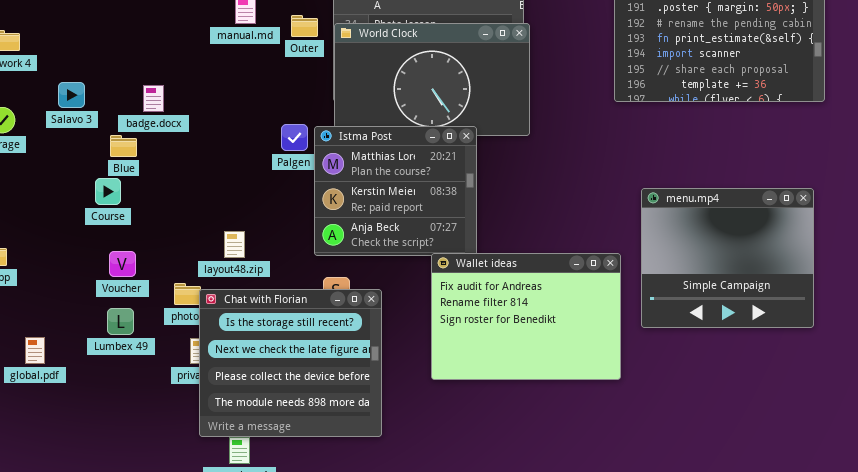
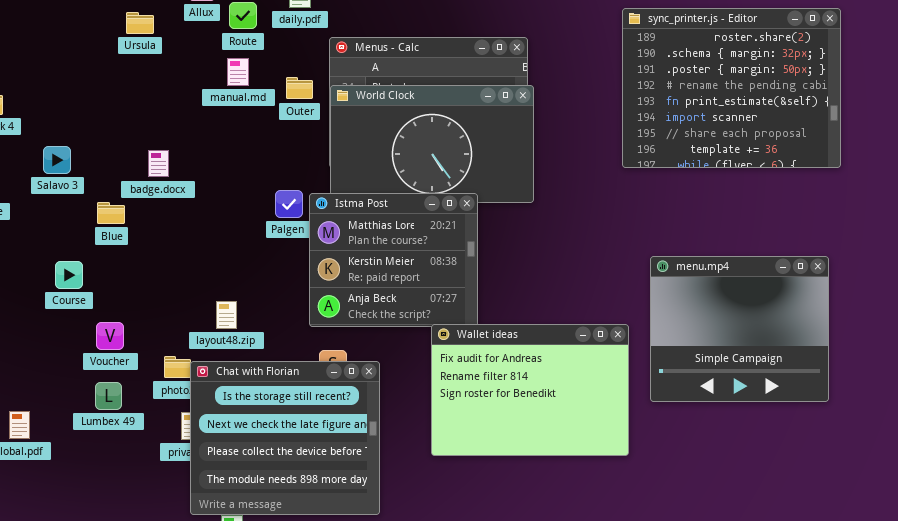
badge.docx: [143,85,164,112] -> [148,150,169,177], moved
Course: [95,178,121,205] -> [55,261,83,289], moved

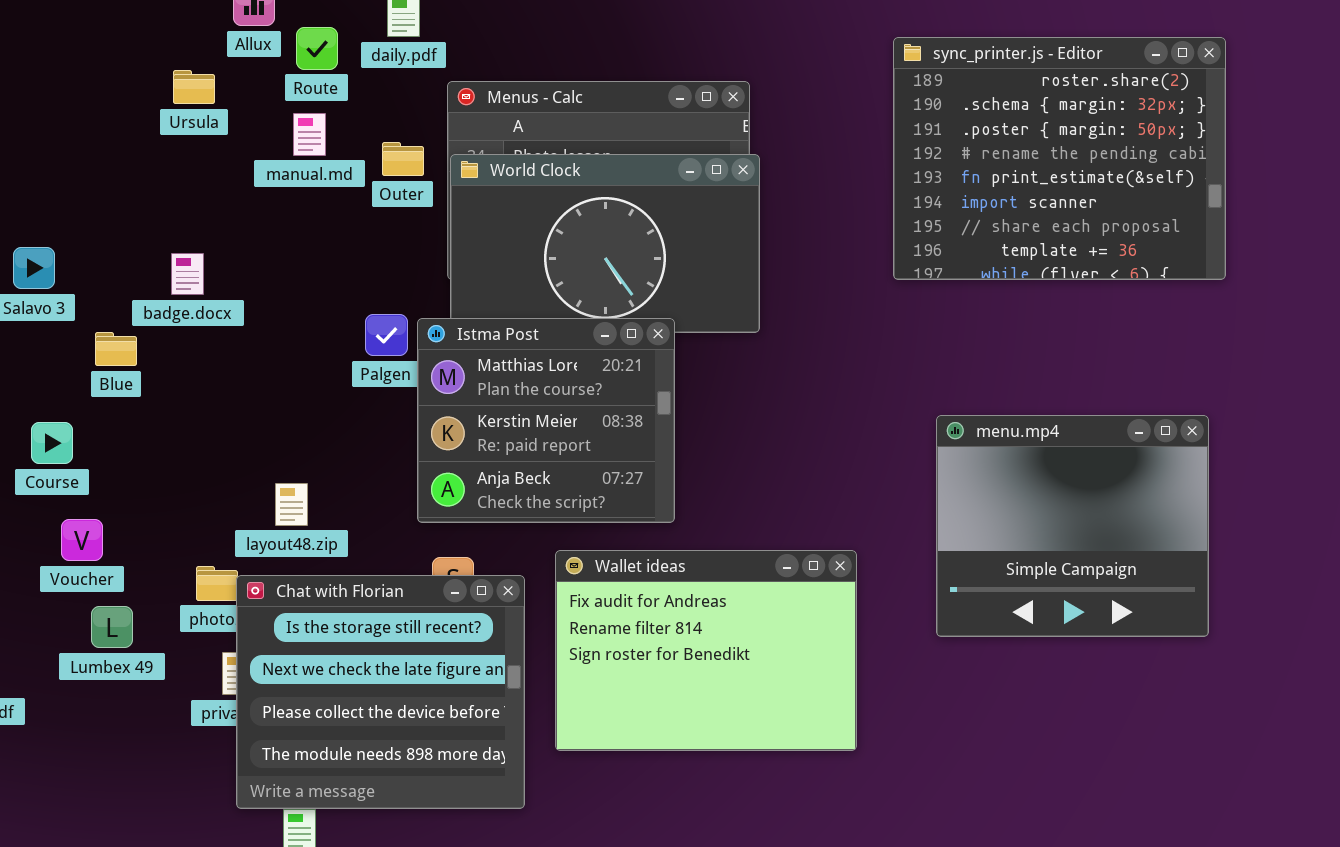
Ursula: [126,12,154,34] -> [173,70,215,104], moved
Voucher: [96,322,124,350] -> [61,519,103,561], moved
Wallet ideas: [431,324,629,456] -> [555,550,857,751], moved

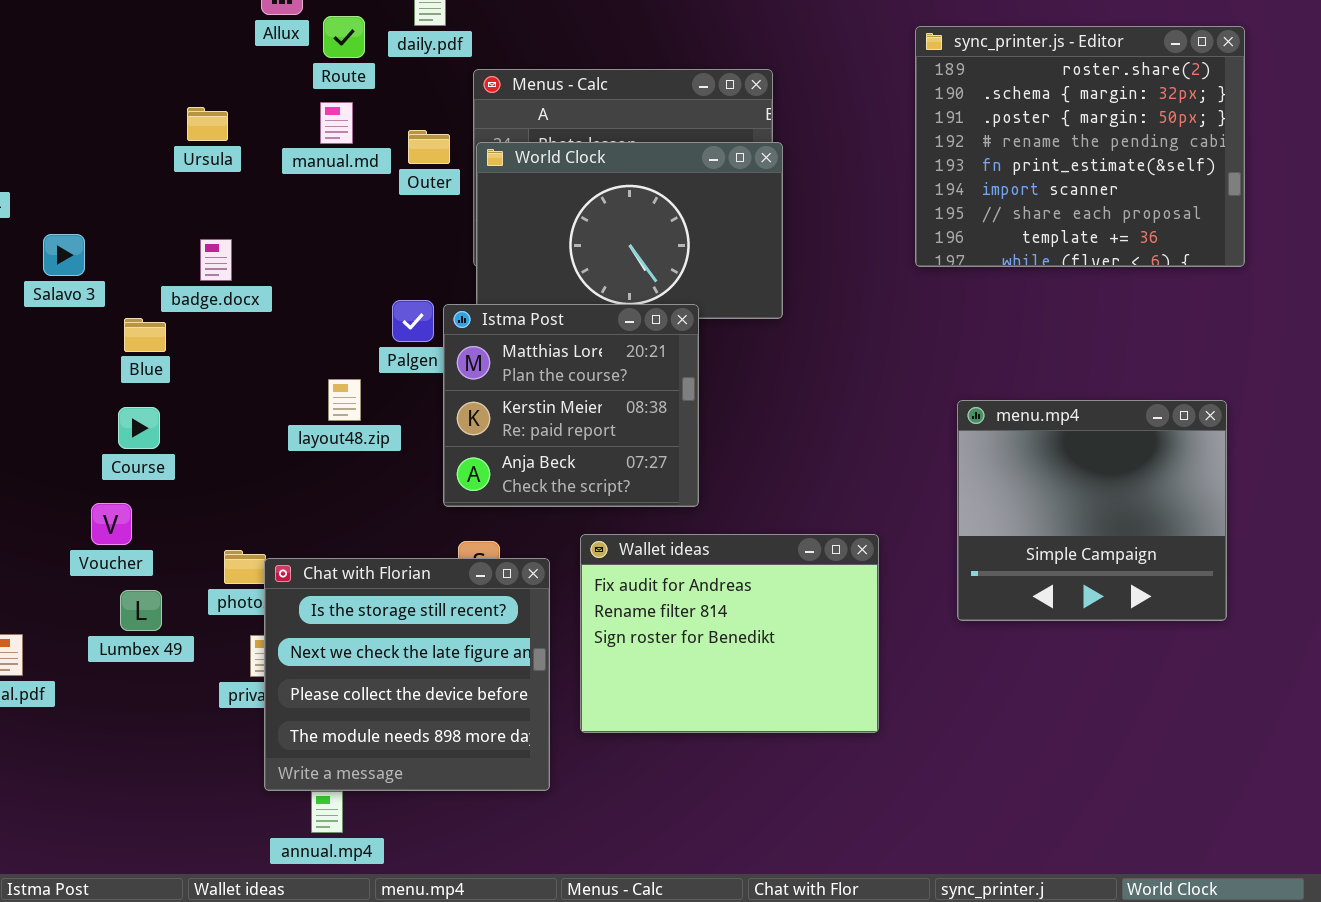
Ursula: [173,70,215,104] -> [187,107,228,141], moved
Course: [31,422,73,464] -> [118,407,160,449], moved
layout48.zip: [275,483,308,526] -> [328,379,361,421], moved

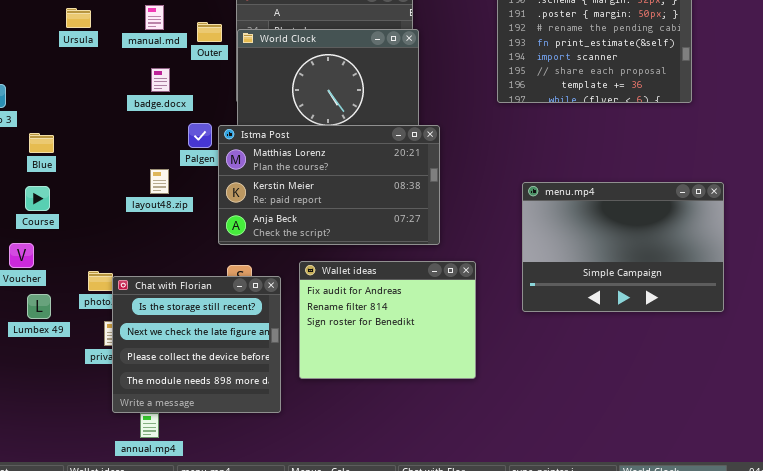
badge.docx: [200,239,232,281] -> [151,68,170,92], moved
Istma Post: [443,304,699,507] -> [218,125,440,245], resized
menu.mp4: [957,400,1227,621] -> [522,182,724,312], resized

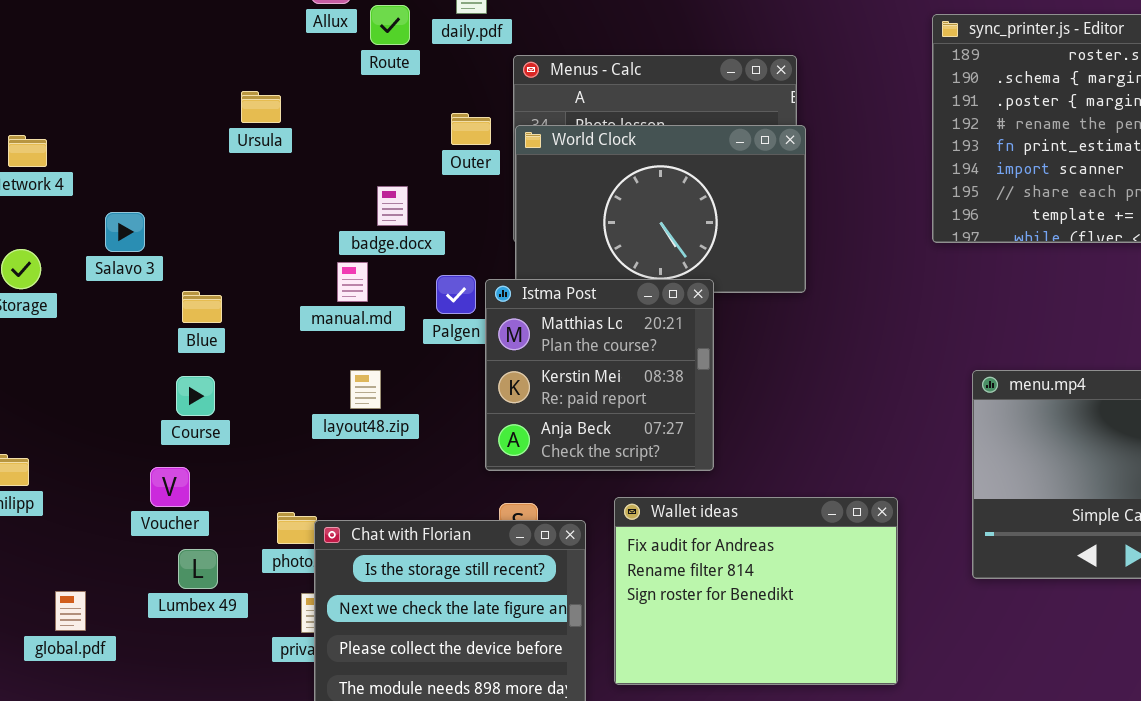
manual.md: [145,5,164,30] -> [337,262,368,302], moved
Istma Post: [218,125,440,245] -> [485,279,714,471], resized
layout48.zip: [150,169,169,194] -> [350,370,381,409], moved

